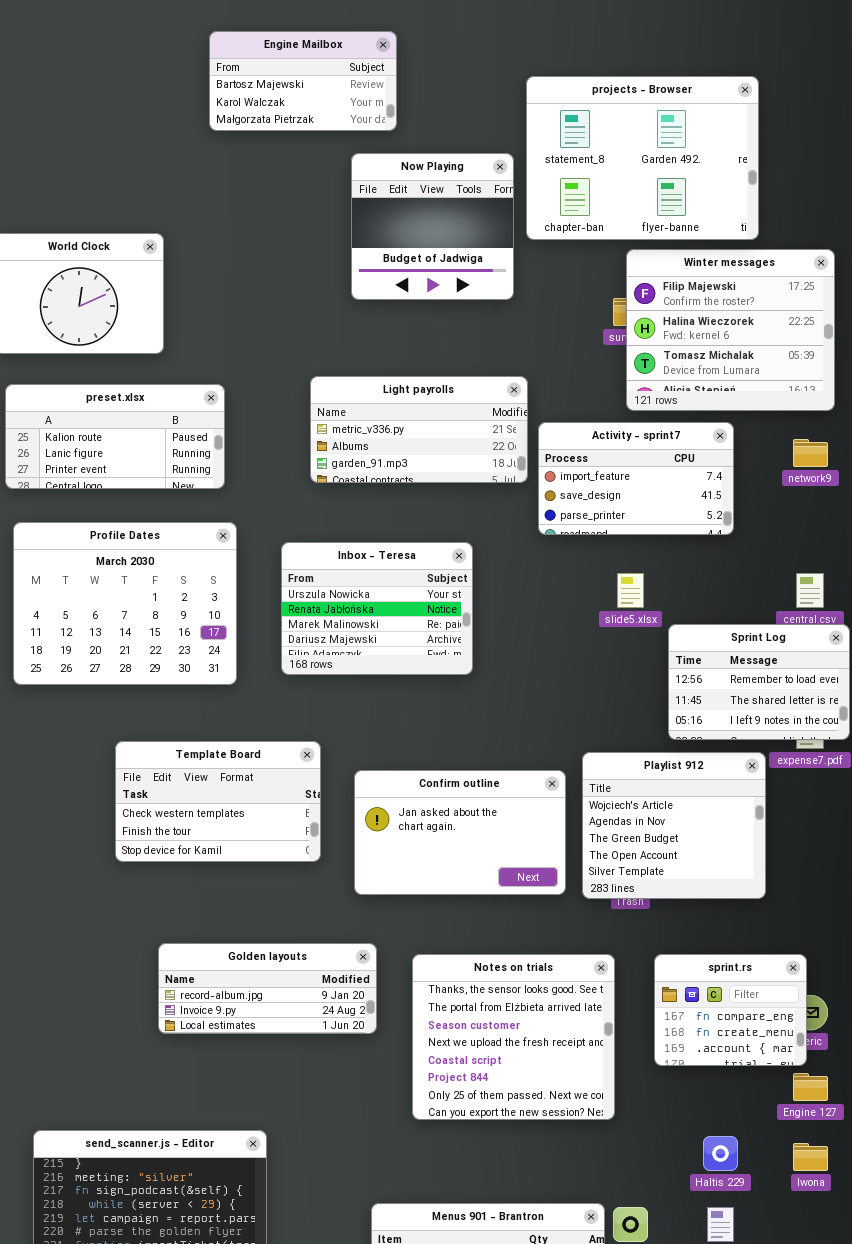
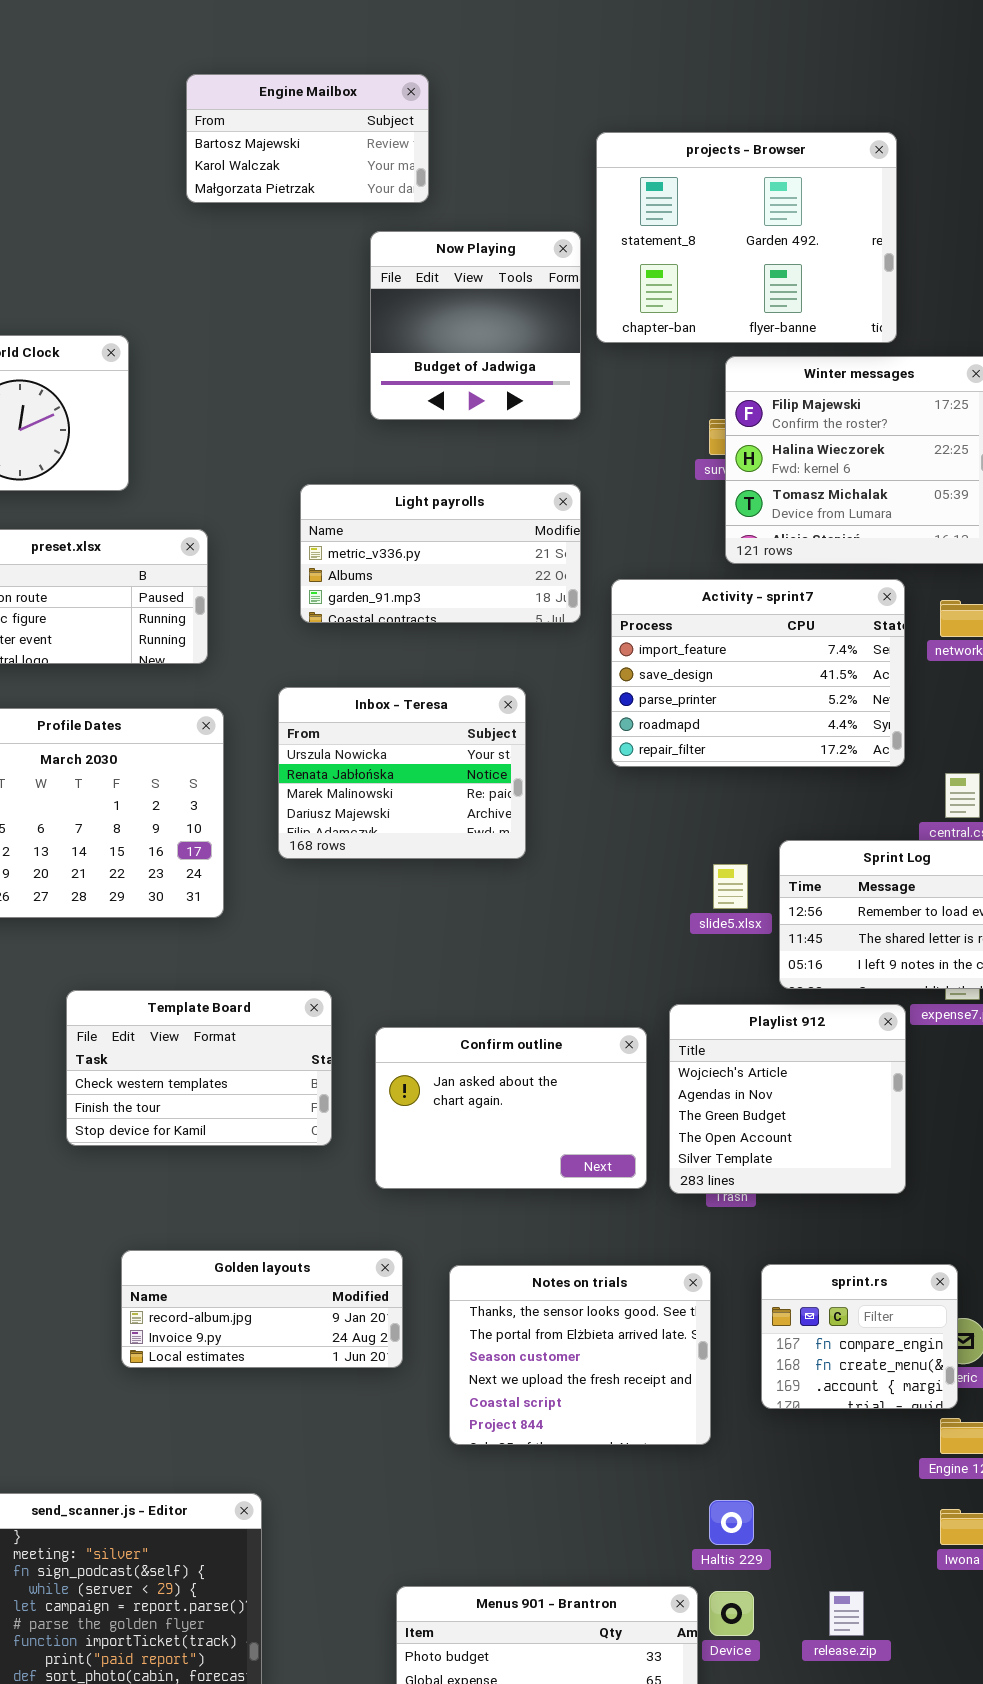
Light payrolls: [310,376,528,483] -> [300,484,581,623], moved
Activity - sprint7: [538,422,734,535] -> [611,579,905,767], resized
Inbox - Teresa: [281,542,473,675] -> [278,687,526,859], moved
slide5.xlsx: [617,573,644,608] -> [713,864,748,909], moved
Notes on trials: [412,954,615,1120] -> [449,1265,711,1445], resized
Haltis 229: [703,1136,738,1171] -> [709,1500,754,1545], moved

